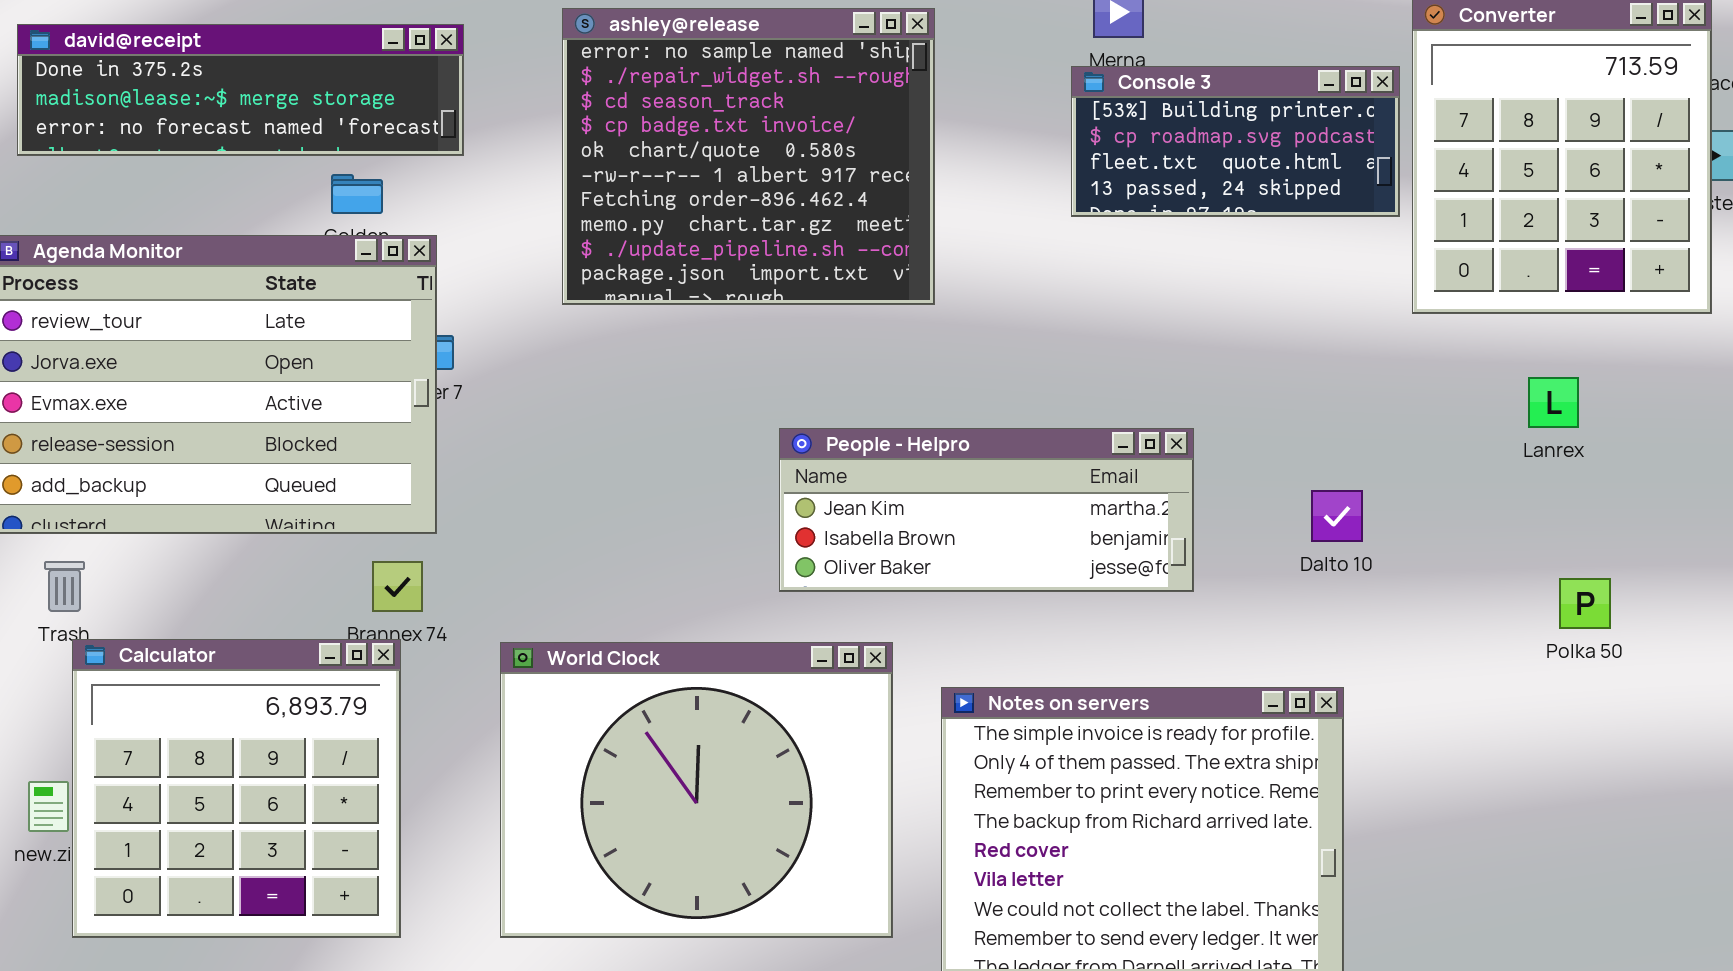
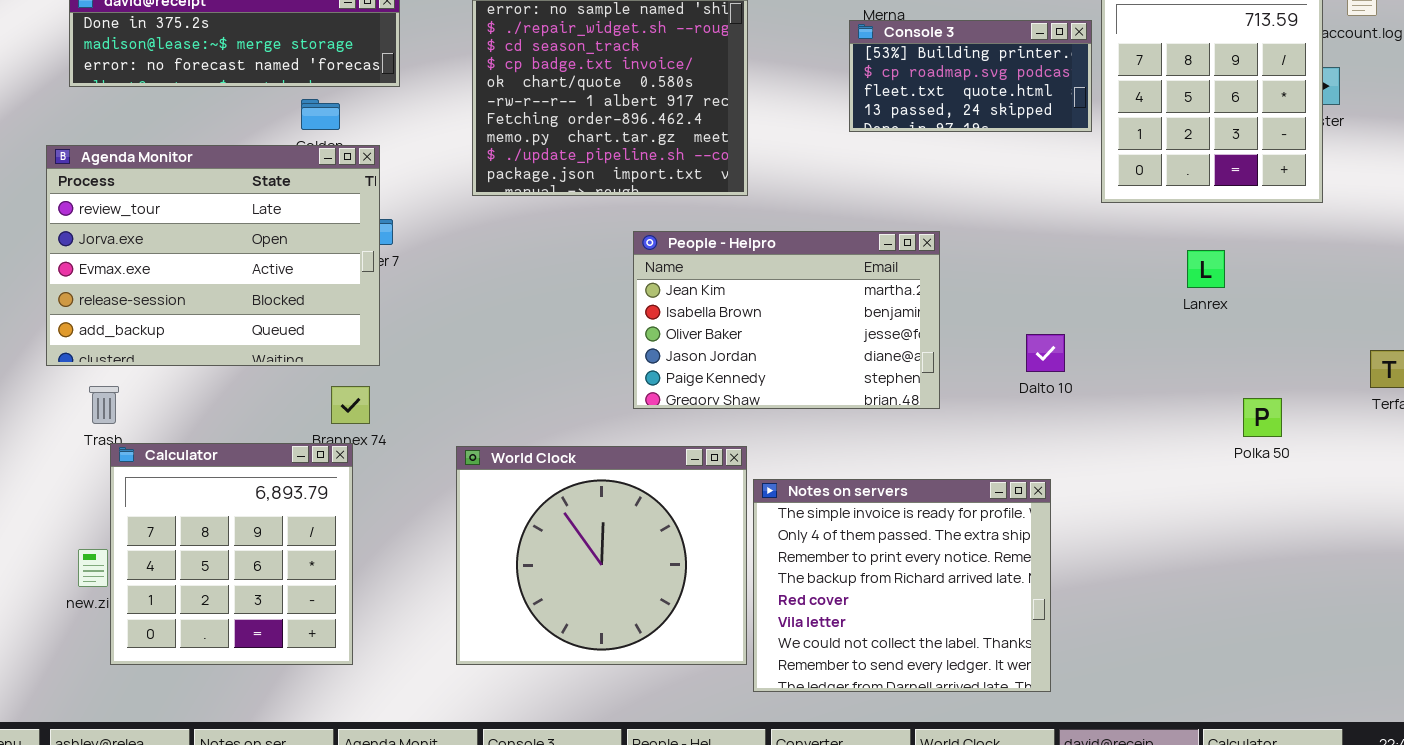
People - Helpro: [779,428,1194,592] -> [633,231,940,409], resized
Polka 50: [1559,578,1611,629] -> [1243,398,1282,437], moved
World Clock: [500,642,893,938] -> [456,446,747,665], moved

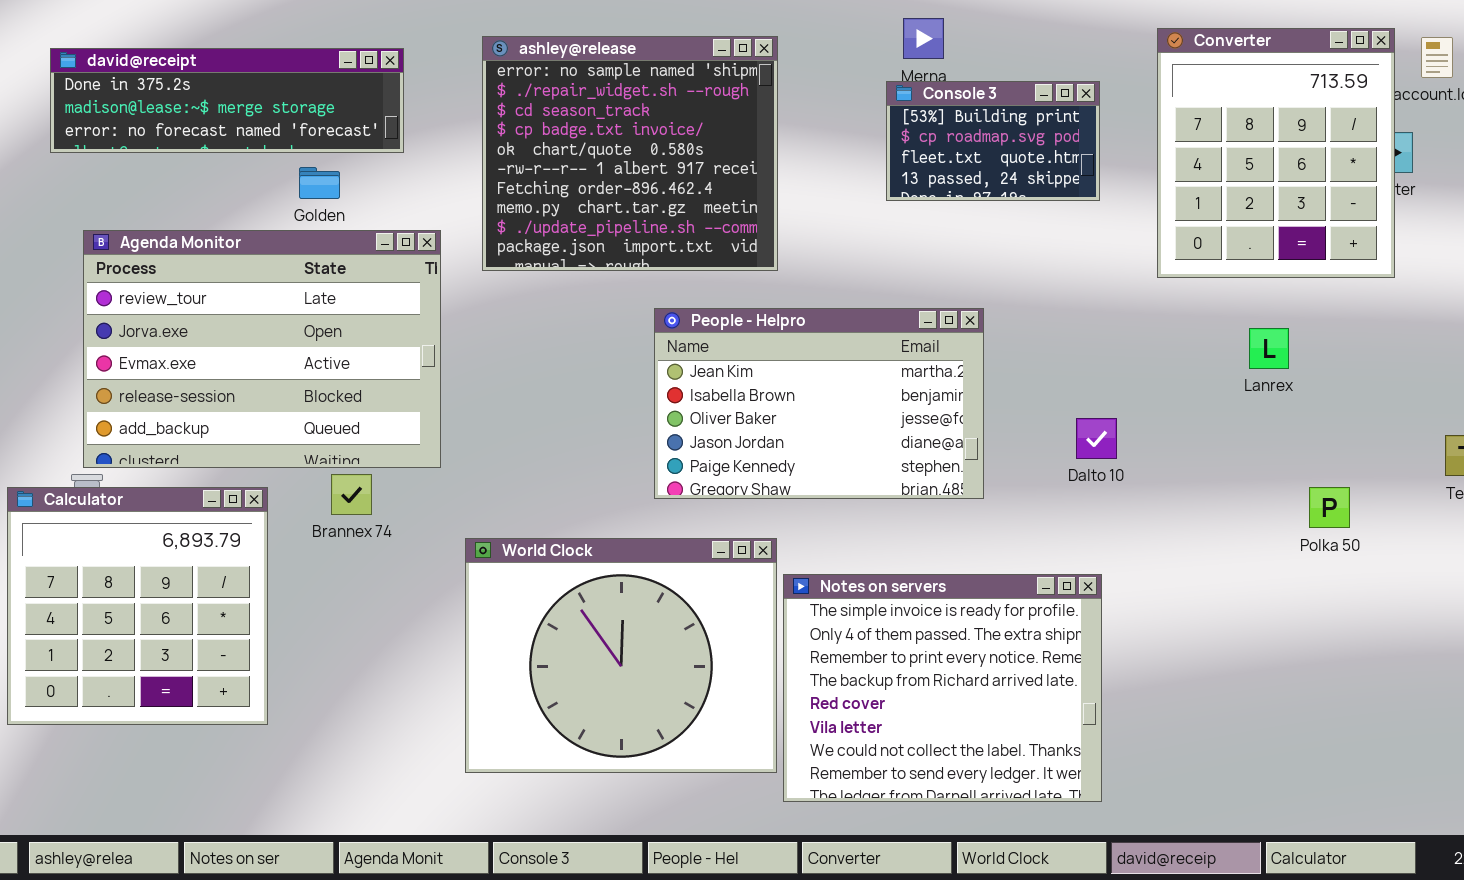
Console 3: [849,20,1092,132] -> [886,81,1100,201], resized
Agenda Monitor: [46,145,380,366] -> [83,230,441,468], moved
Calculator: [110,443,353,665] -> [7,487,268,725], moved

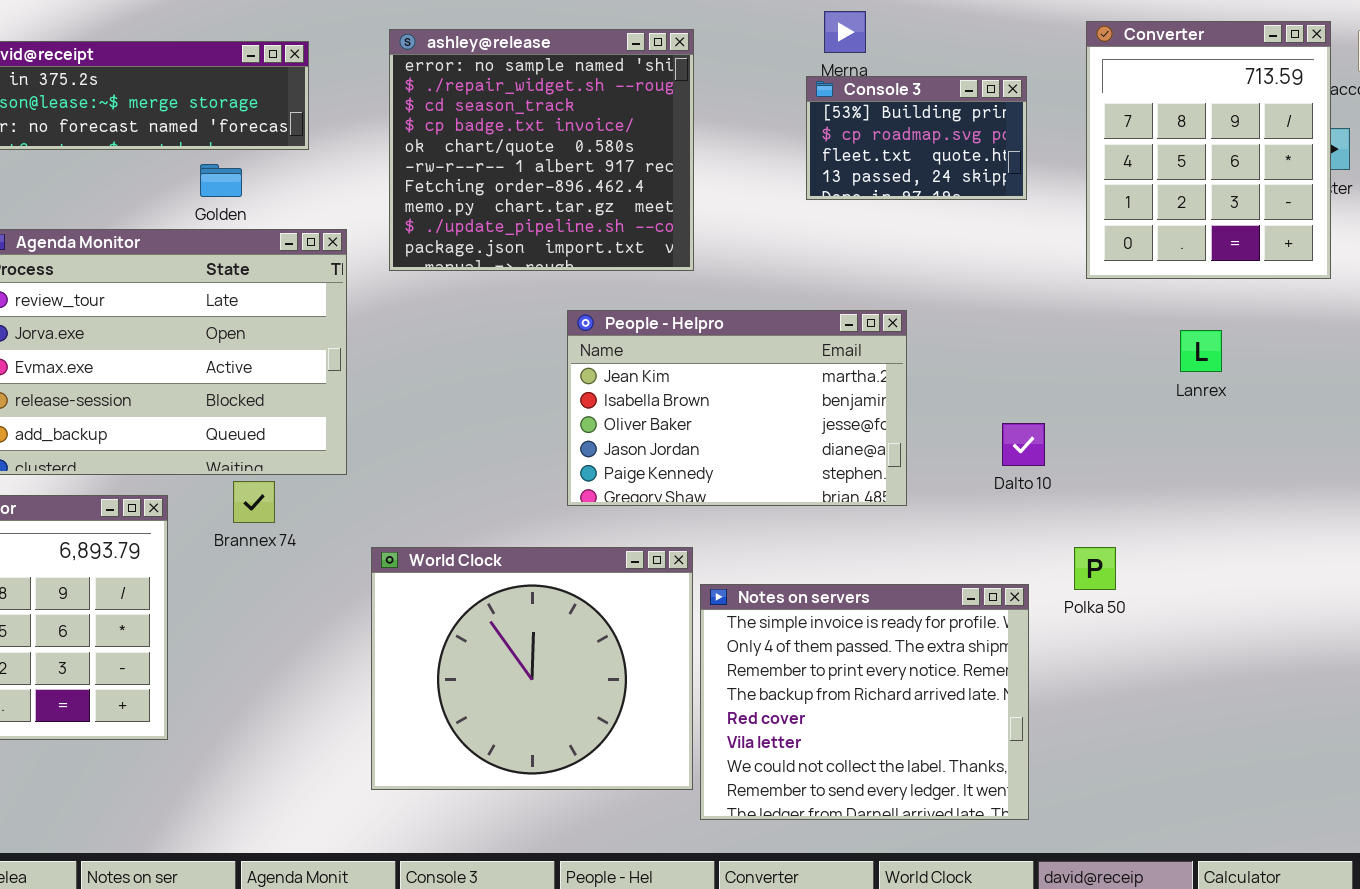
Polka 50: [1309,487,1350,528] -> [1074,547,1116,590], moved

